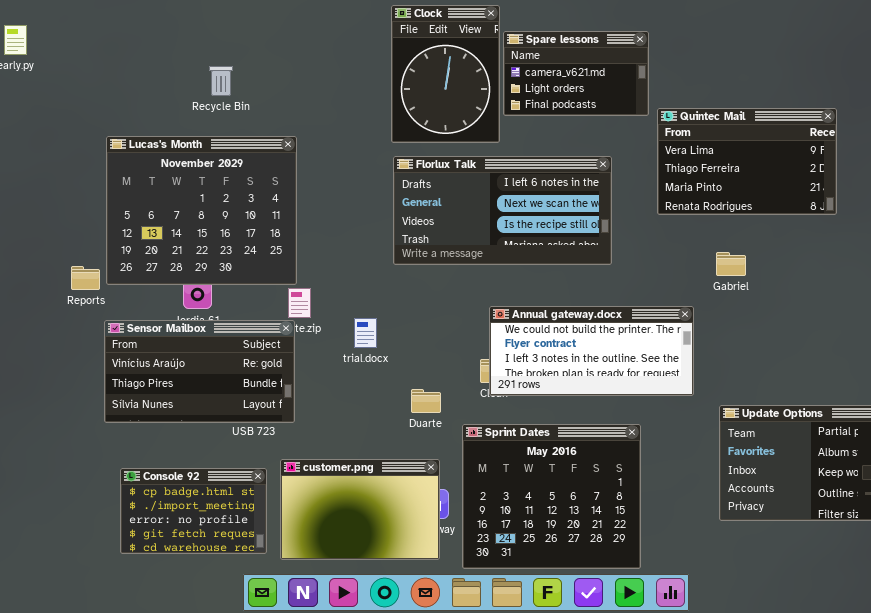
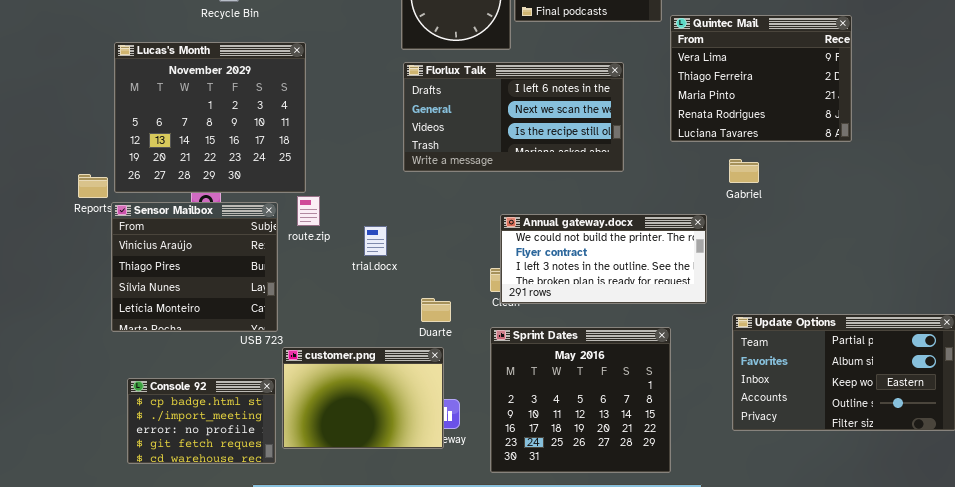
Quintec Mail: [657,108,837,215] -> [670,15,852,142], resized
Sensor Mailbox: [104,320,295,423] -> [111,202,278,332], resized
Sprint Dates: [462,424,641,569] -> [490,327,671,473], moved
customer.png: [280,459,440,560] -> [282,347,444,449], moved

